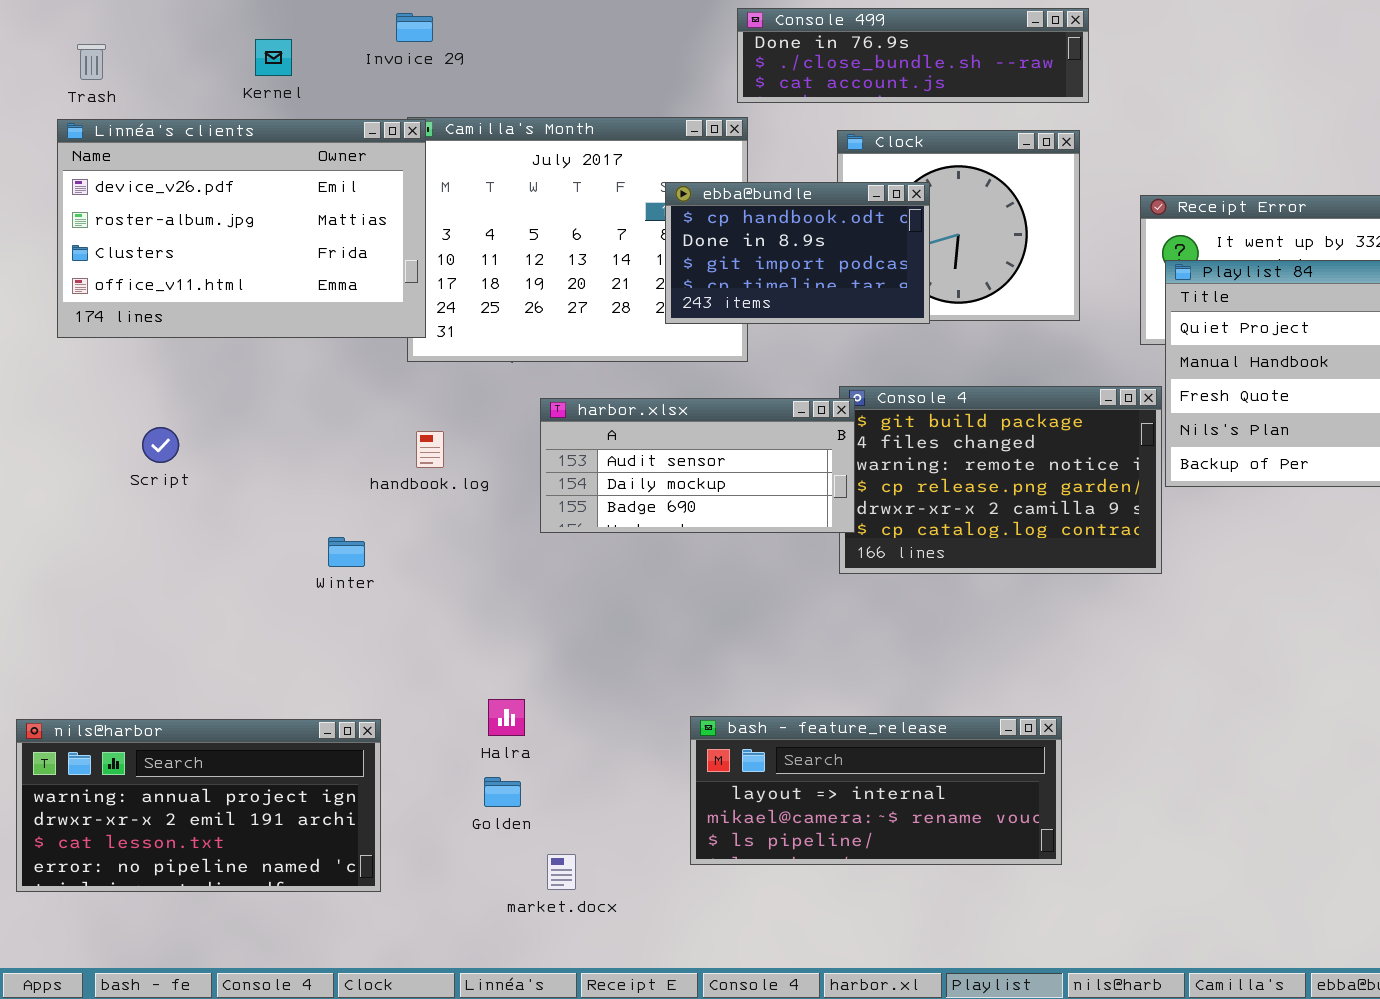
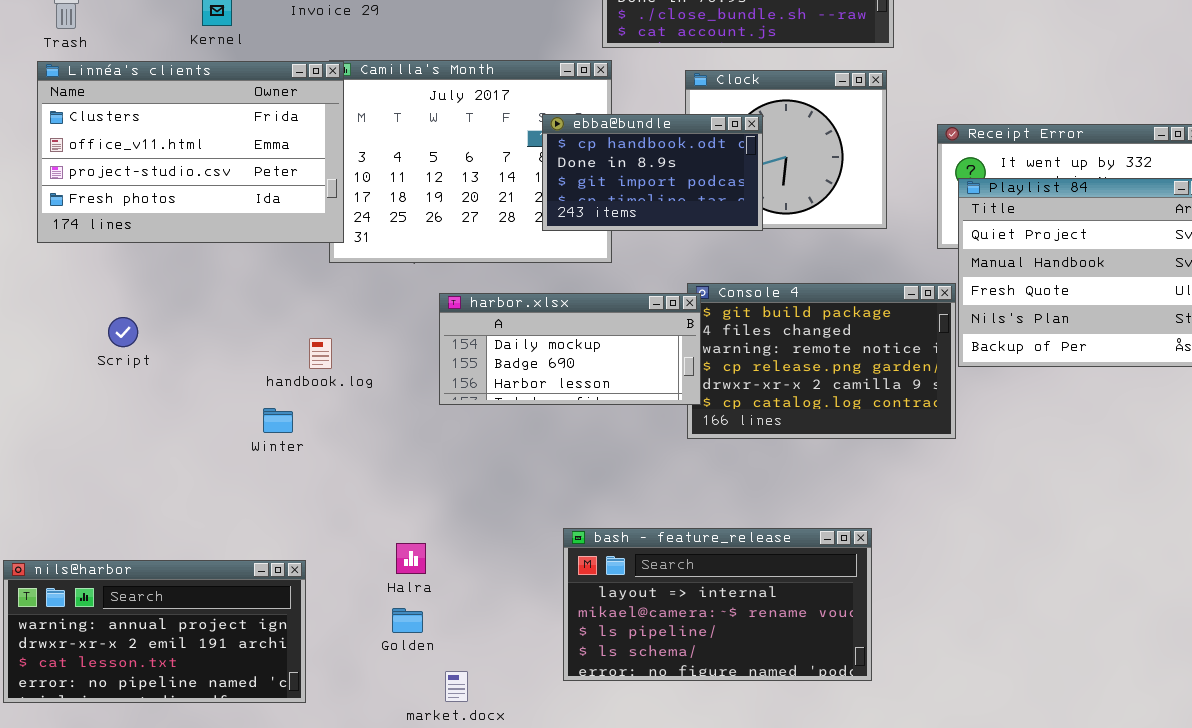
Linnéa's clients: [57,119,426,338] -> [37,61,344,243], scrolled down 2 rows
harbor.xlsx: [540,398,855,533] -> [439,293,701,405], scrolled down 1 row
handbook.log: [416,431,444,468] -> [309,338,332,369], moved
bash - feature_release: [690,716,1062,865] -> [563,528,872,681], resized

